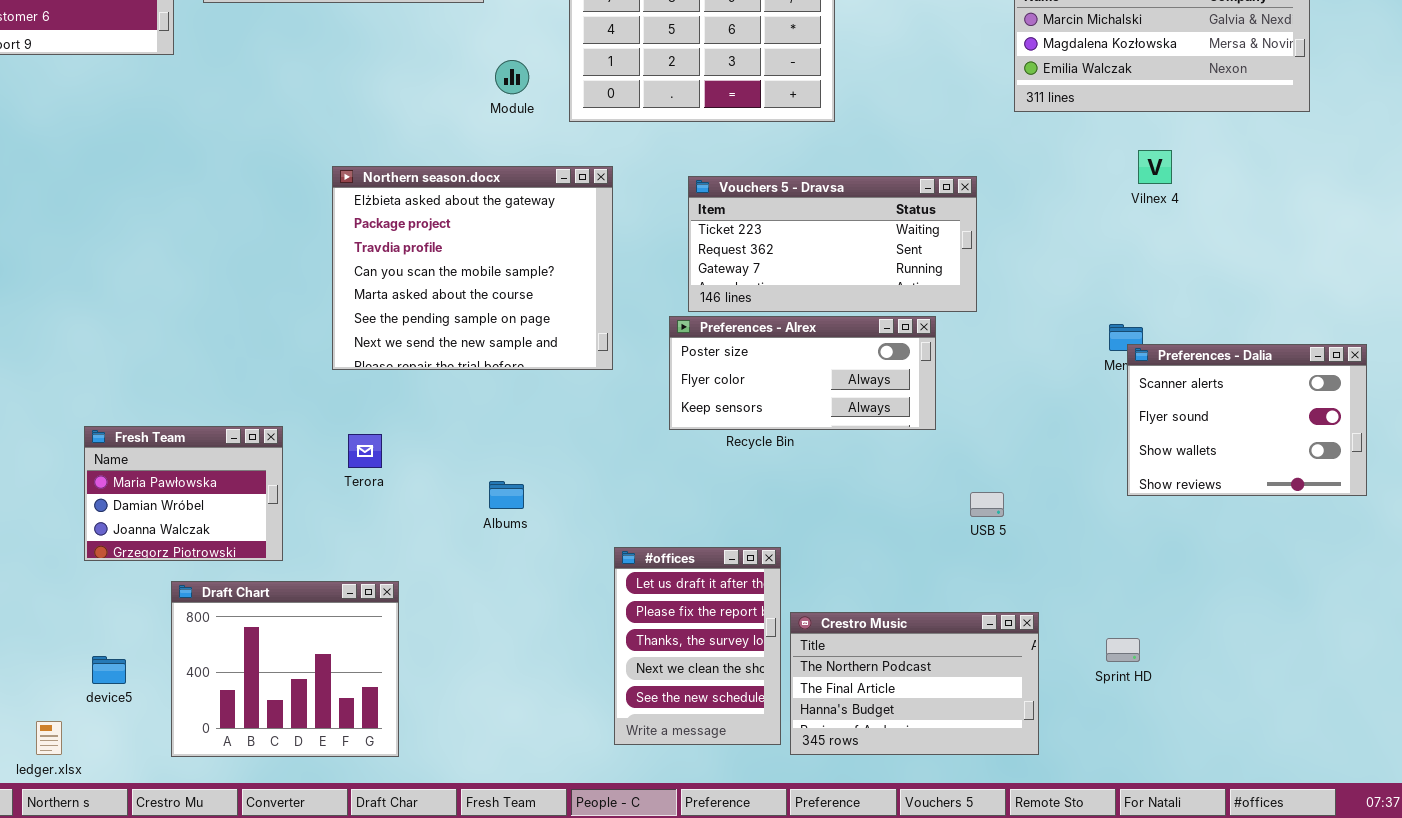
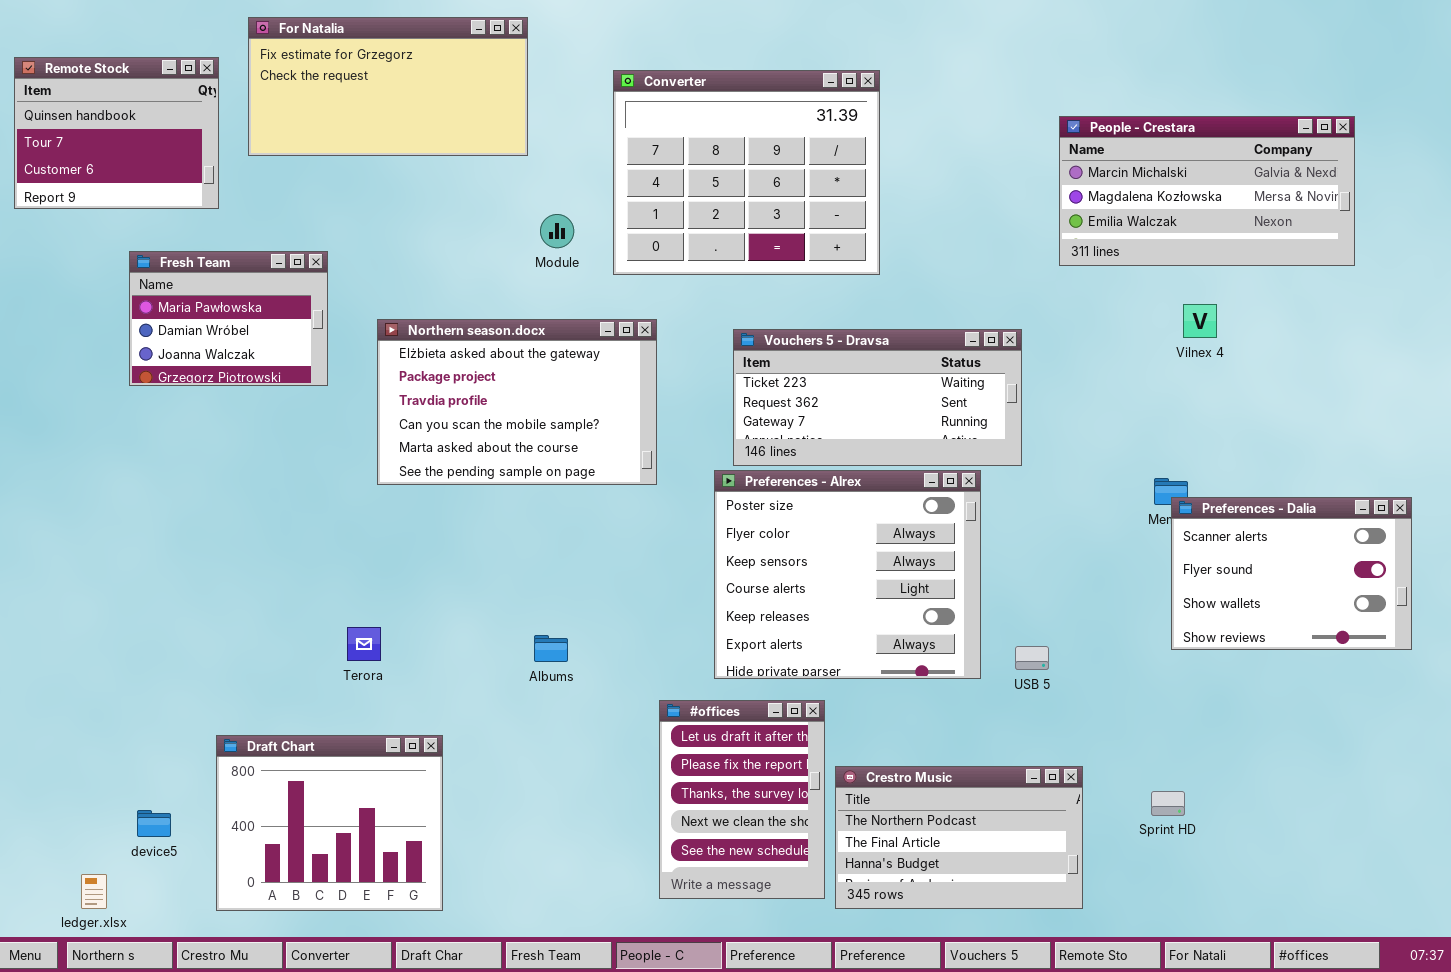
Northern season.docx: [332,166,613,370] -> [377,319,657,485], resized
Preferences - Alrex: [669,316,936,430] -> [714,470,981,679], resized
Fresh Team: [84,426,283,561] -> [129,251,328,386], moved
Terora: [348,434,382,468] -> [347,627,381,661], moved

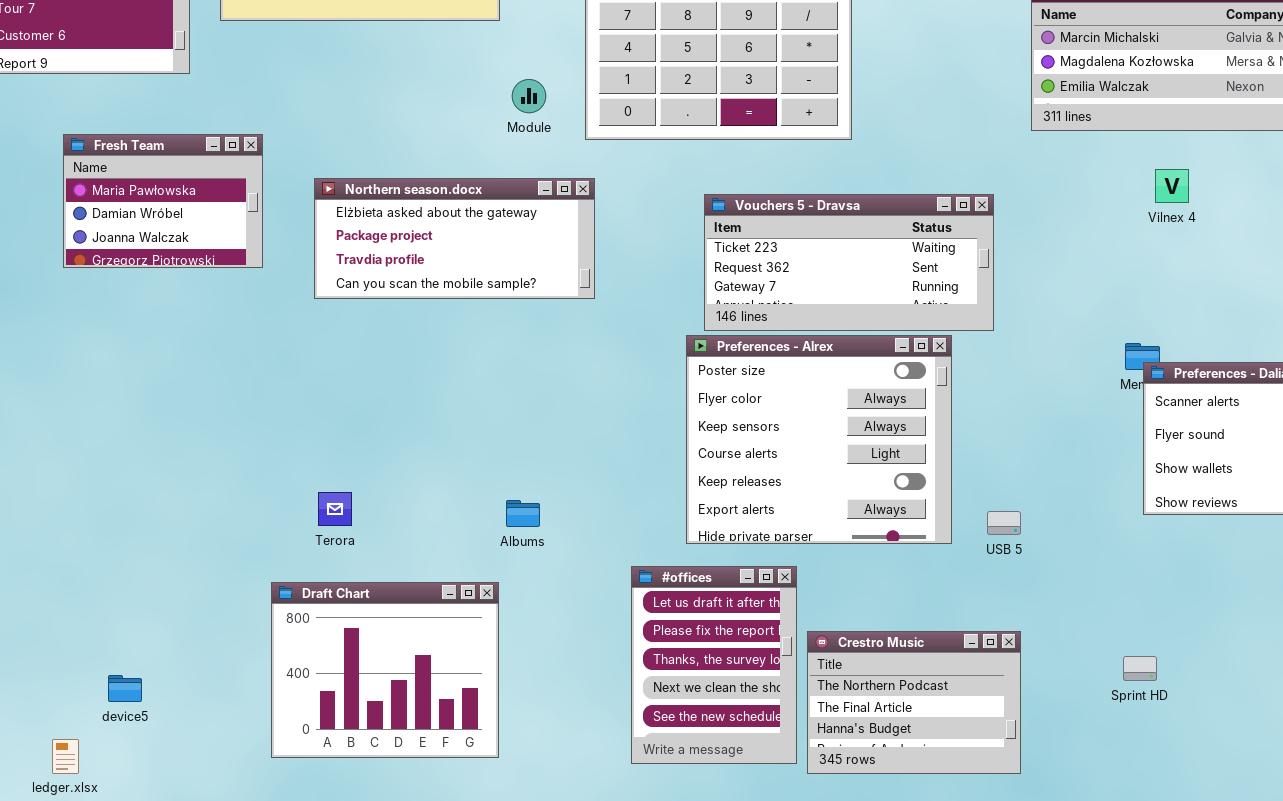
Fresh Team: [129,251,328,386] -> [63,134,263,268], moved
Northern season.docx: [377,319,657,485] -> [314,178,595,299], moved, resized
Draft Chart: [216,735,443,911] -> [271,582,499,758], moved
Crestro Music: [835,766,1083,909] -> [807,631,1021,774], resized

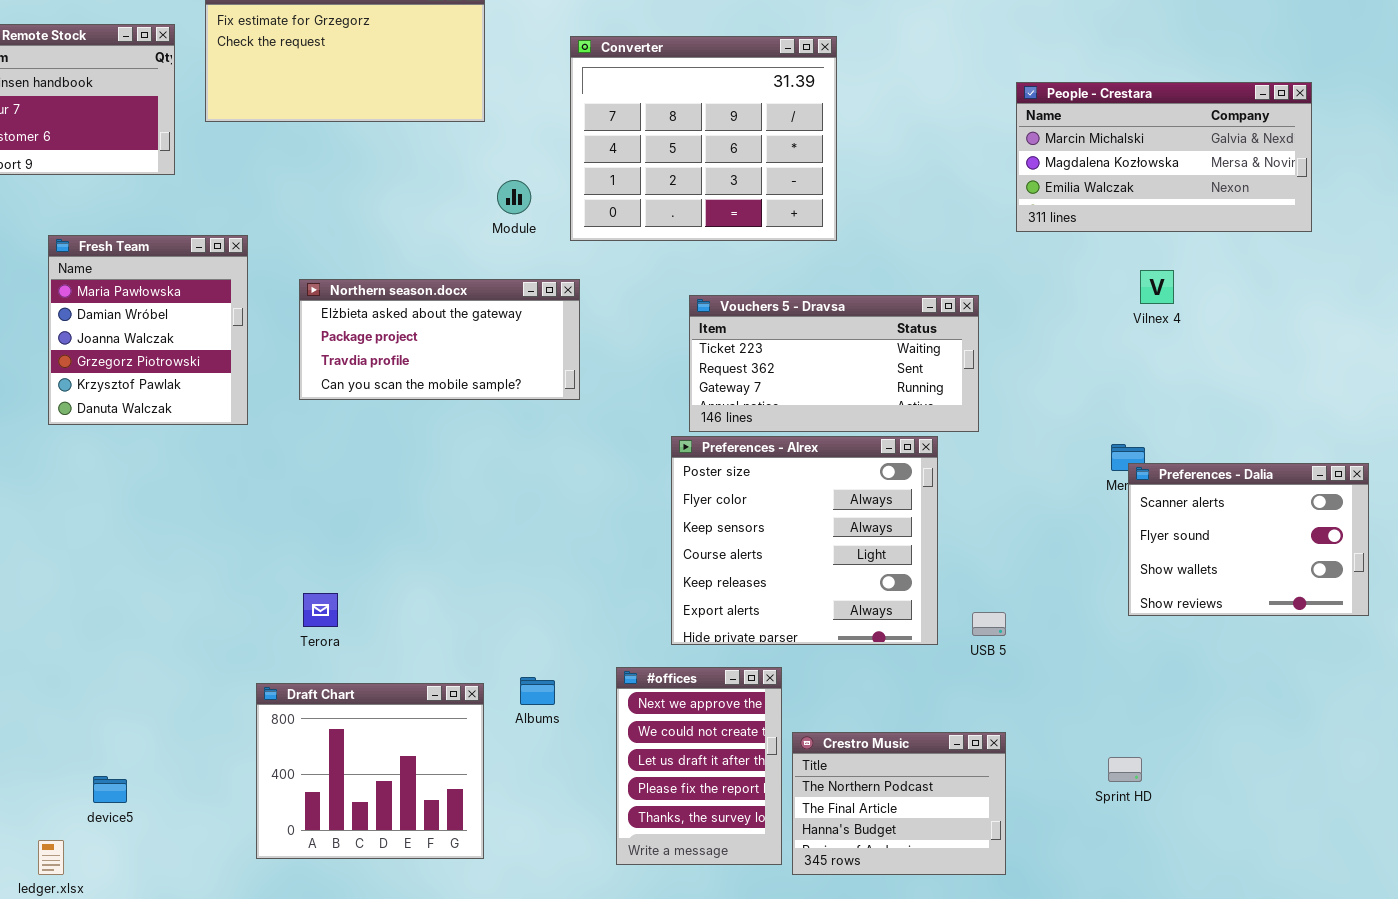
Fresh Team: [63,134,263,268] -> [48,235,248,425], resized
Albums: [506,500,540,527] -> [520,677,555,705], moved
#offices: [631,566,797,764] -> [616,667,782,865], scrolled up 2 rows

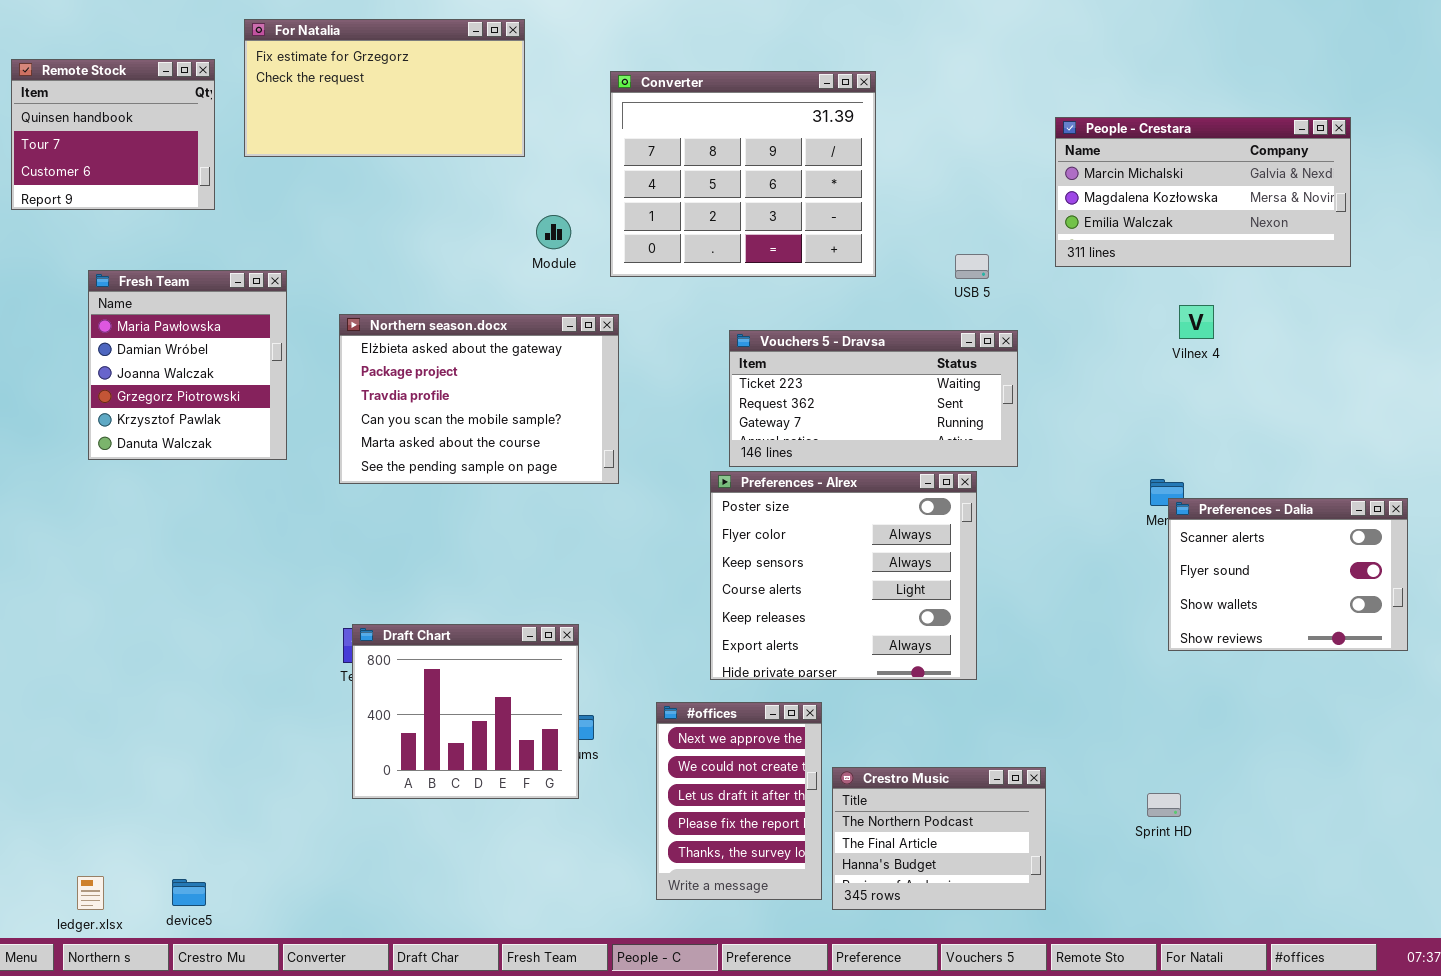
Northern season.docx: [299,279,580,400] -> [339,314,619,484], resized
USB 5: [972,612,1006,636] -> [955,254,989,279], moved
Draft Chart: [256,683,484,859] -> [352,624,579,799], moved
device5: [93,776,127,803] -> [172,879,206,906], moved

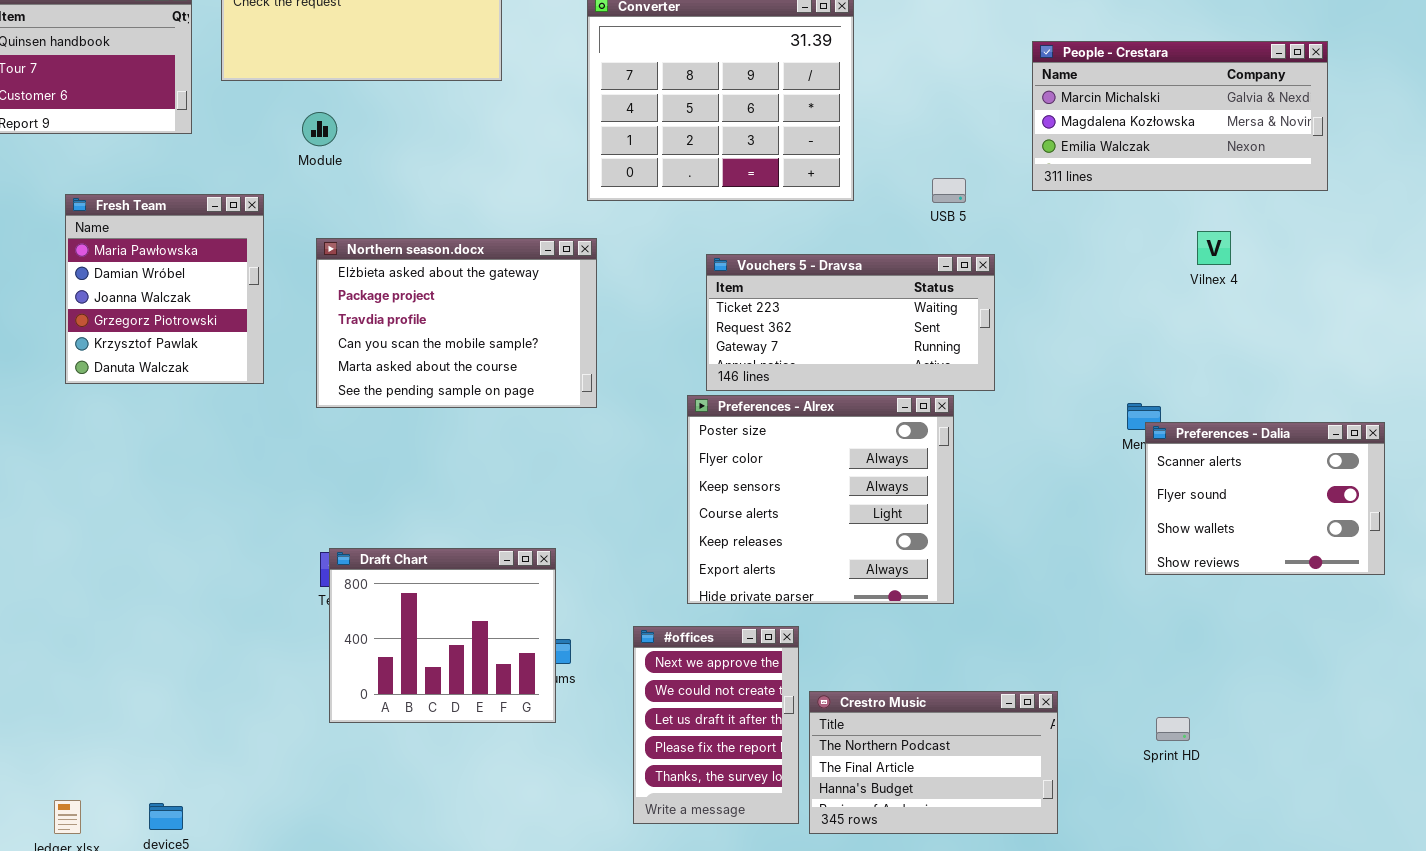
Module: [536,215,571,249] -> [302,112,337,146], moved
Vilnex 4: [1179,305,1214,339] -> [1197,231,1231,265], moved
Crestro Music: [832,767,1046,910] -> [809,691,1058,834], resized
Sprint HD: [1147,793,1181,817] -> [1156,717,1190,741], moved

